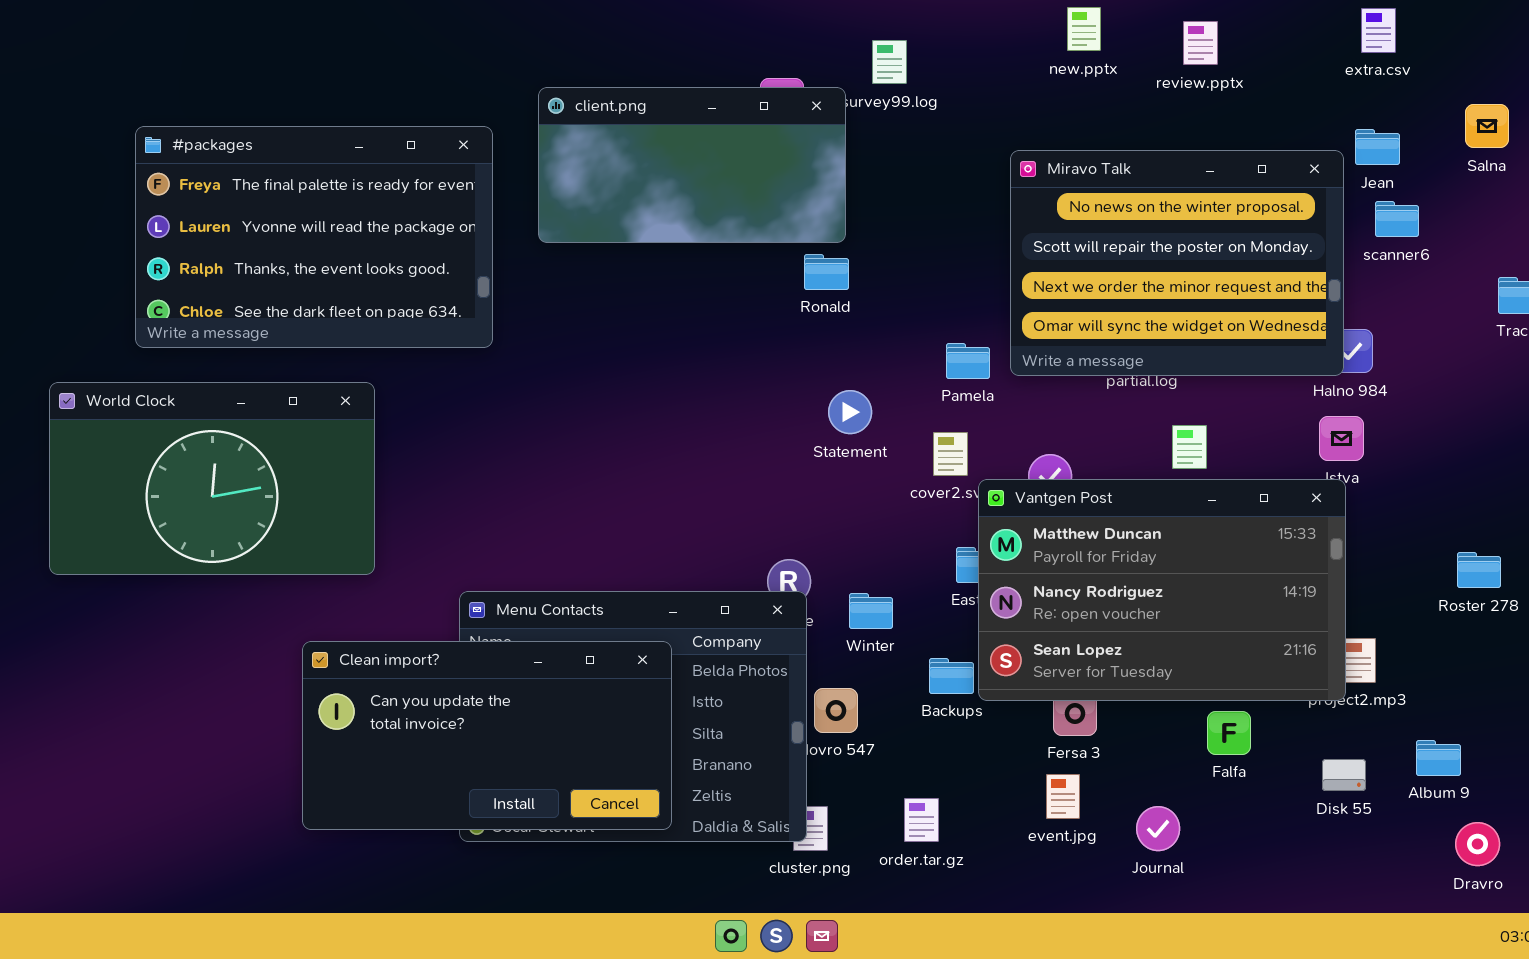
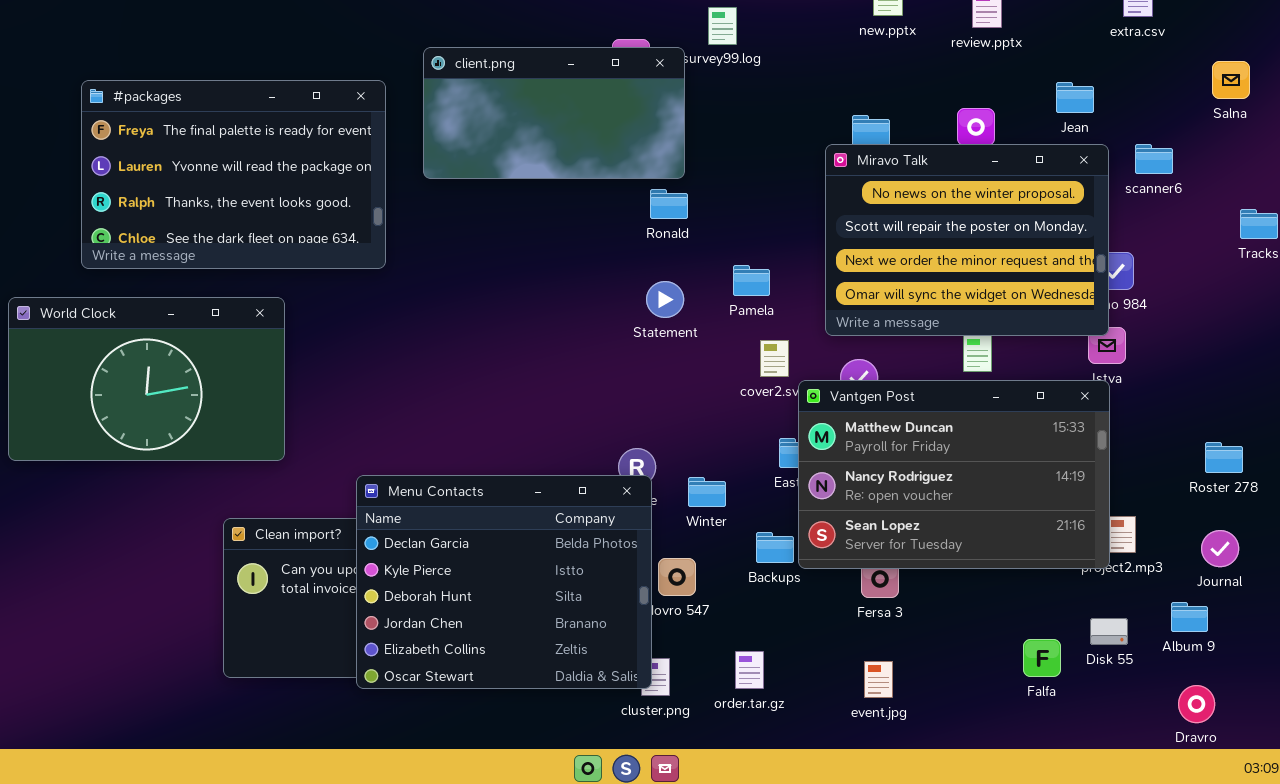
Jean: [1355,129,1400,165] -> [1056,82,1094,113], moved
Miravo Talk: [1010,150,1344,376] -> [825,144,1109,336], moved
Pamela: [946,343,990,379] -> [733,265,770,296], moved
Statement: [828,390,872,434] -> [646,281,684,318], moved
Menu Contacts: [459,591,807,842] -> [356,475,652,689], raised
Falfa: [1207,711,1251,755] -> [1023,639,1061,677], moved
event.jpg: [1046,774,1080,819] -> [864,661,893,698], moved
Journal: [1136,806,1180,851] -> [1201,530,1239,567], moved
Dravro: [1455,822,1500,866] -> [1178,685,1215,723], moved

